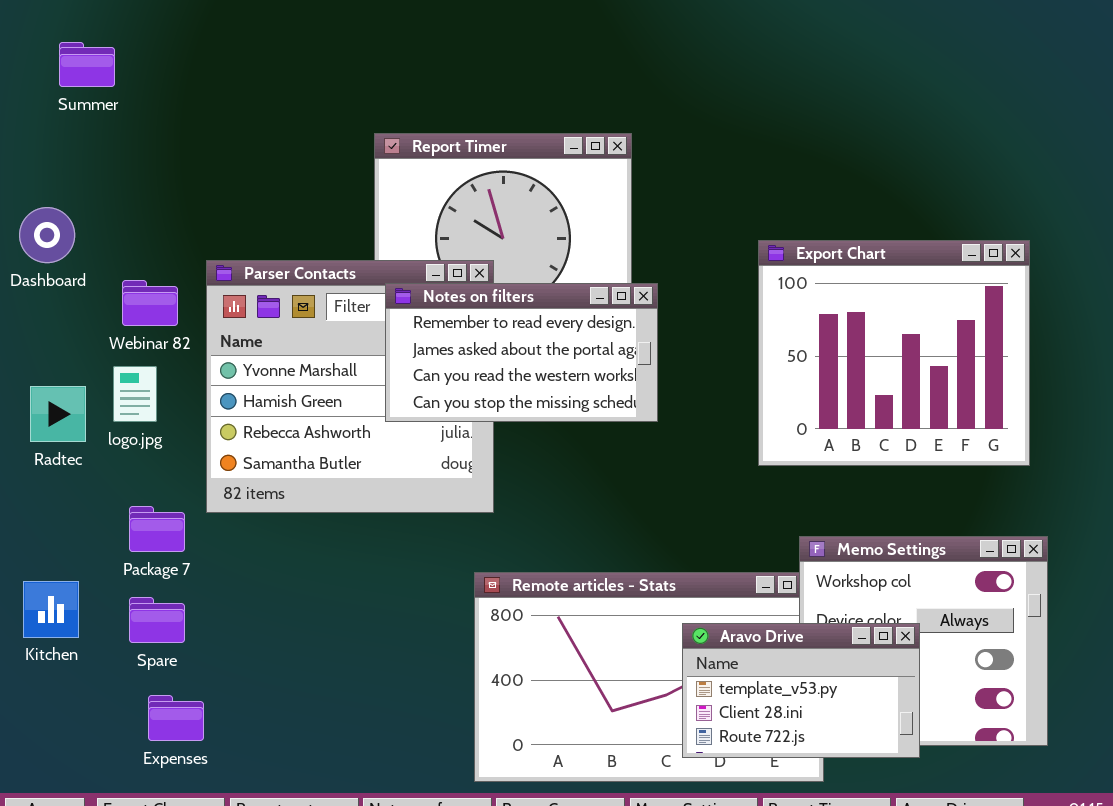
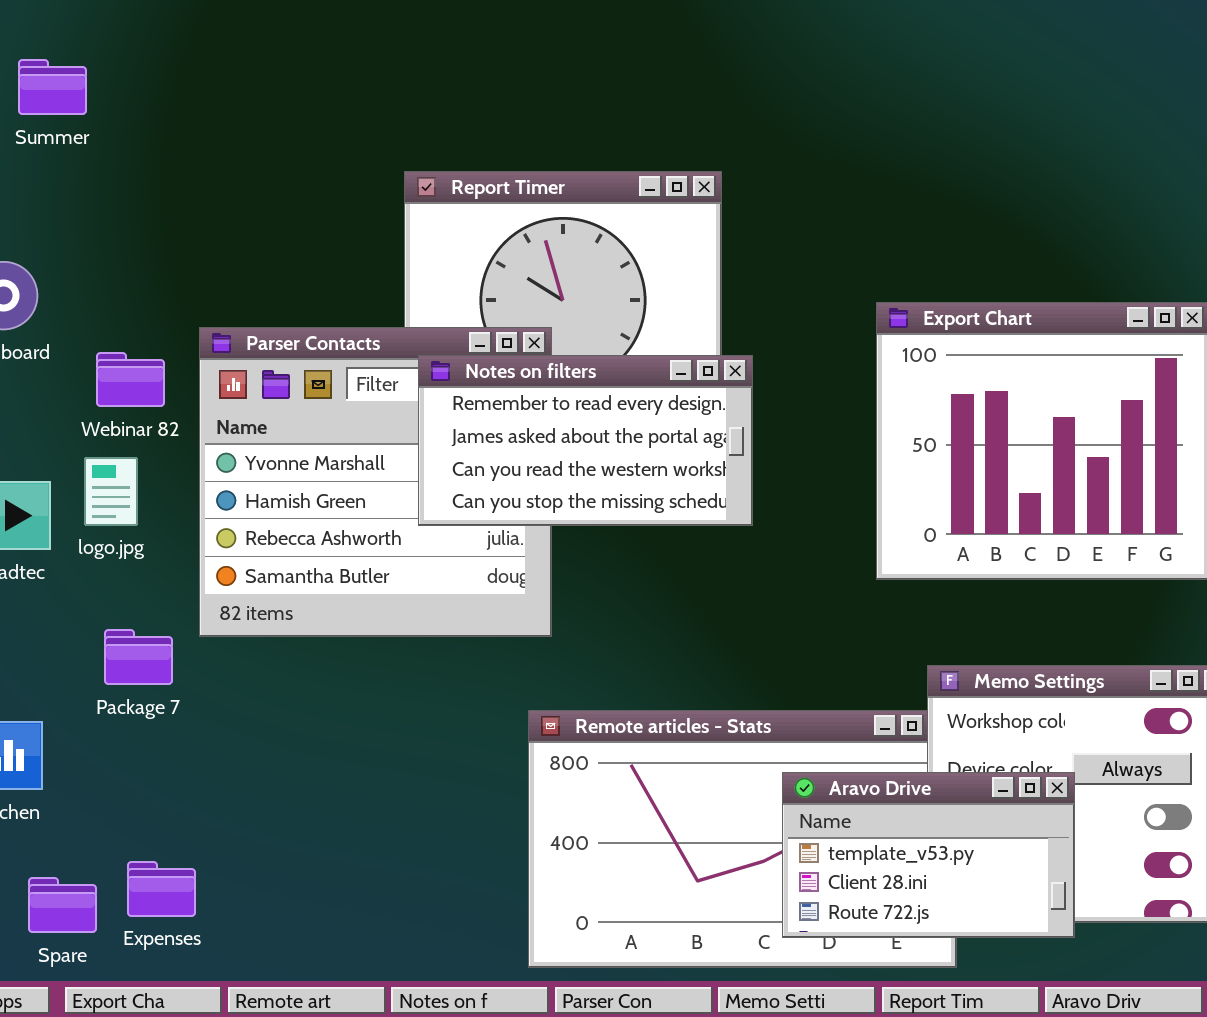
Spare: [129,597,185,643] -> [28,877,97,933], moved

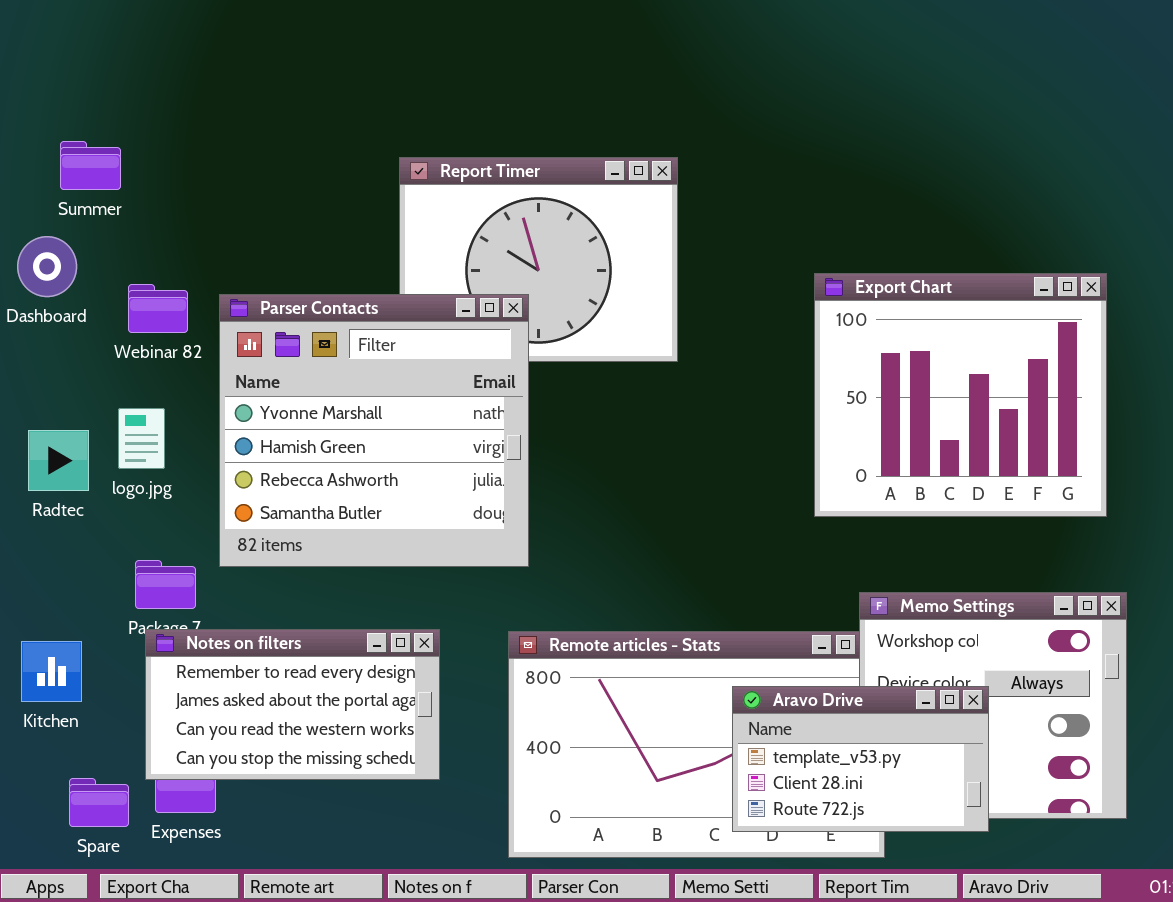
Summer: [18,59,87,115] -> [60,141,121,190], moved
Webinar 82: [96,352,165,407] -> [128,284,188,333], moved
Notes on filters: [418,355,753,526] -> [145,629,440,780], moved

